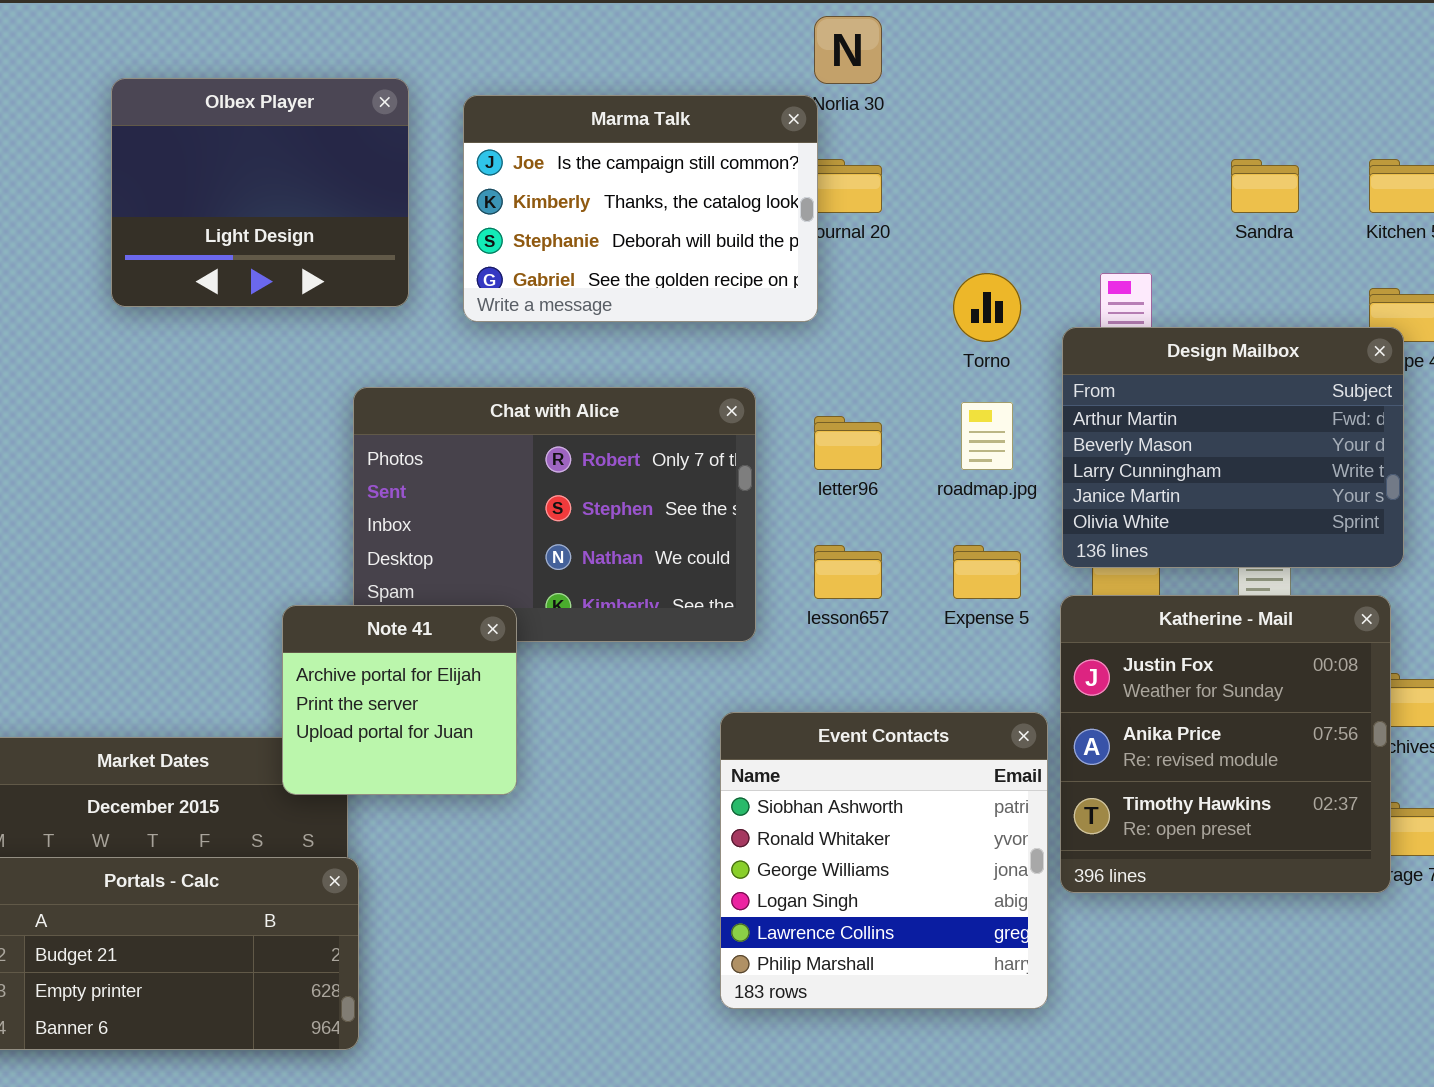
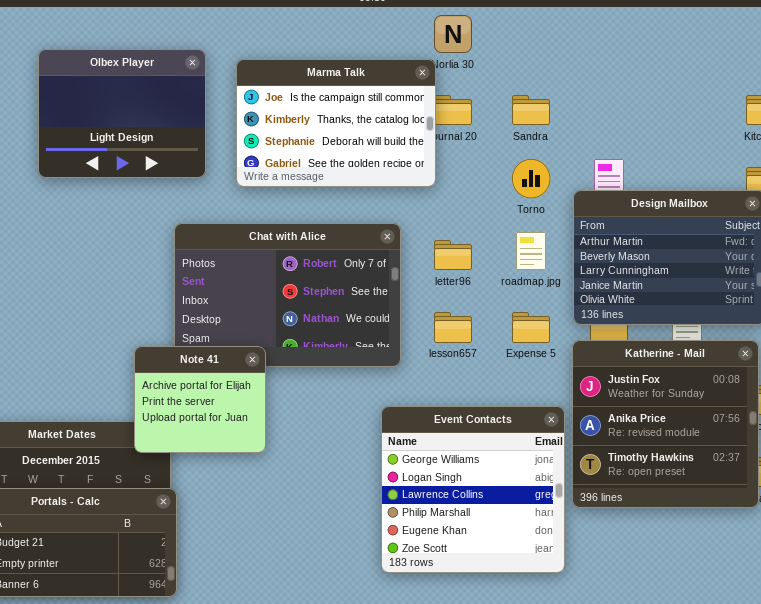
Sandra: [1231,159,1299,213] -> [512,95,550,125], moved
Event Contacts: [720,712,1048,1009] -> [381,406,565,573], scrolled down 2 rows

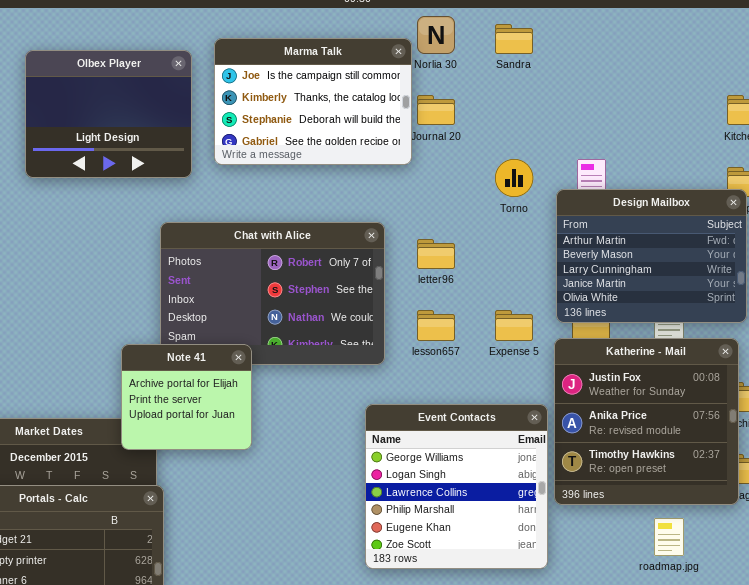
Marma Talk: [236,59,436,187] -> [214,38,412,165], moved
Sandra: [512,95,550,125] -> [495,24,533,54], moved
roadmap.jpg: [516,232,546,270] -> [654,518,684,556], moved

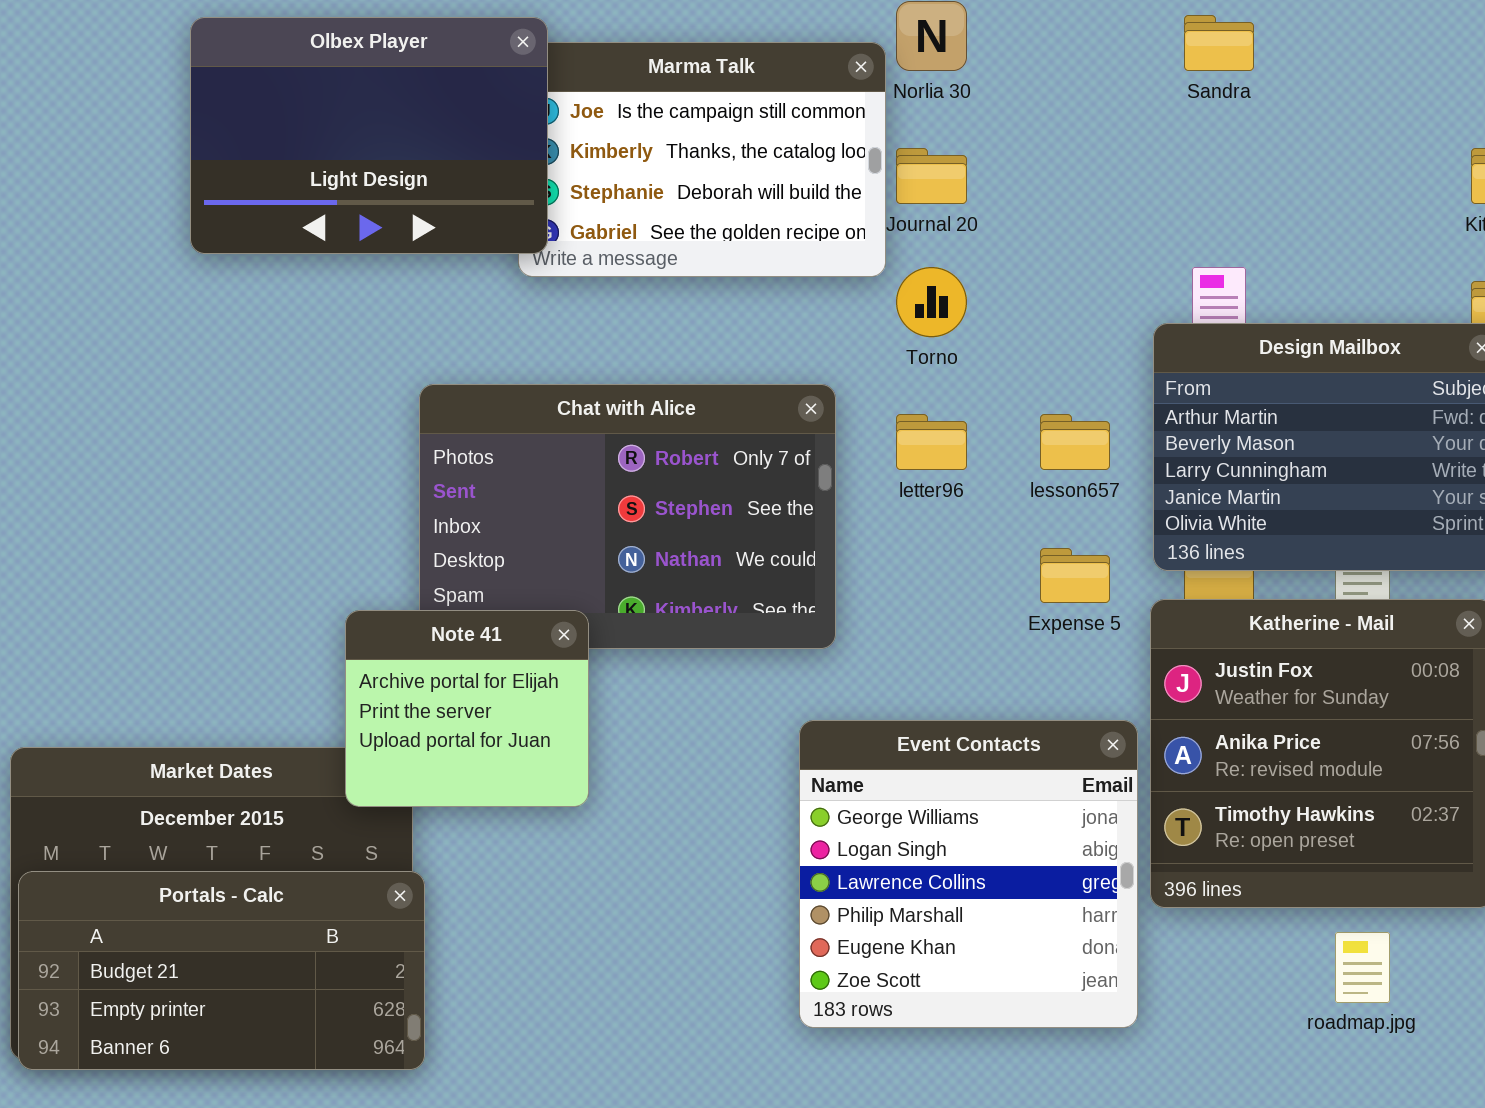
Sandra: [495,24,533,54] -> [1184,15,1254,71], moved
Olbex Player: [25,50,192,178] -> [190,17,548,254], moved, resized
Torno: [495,159,533,197] -> [896,267,967,337], moved
lesson657: [417,310,455,341] -> [1040,414,1110,470], moved

